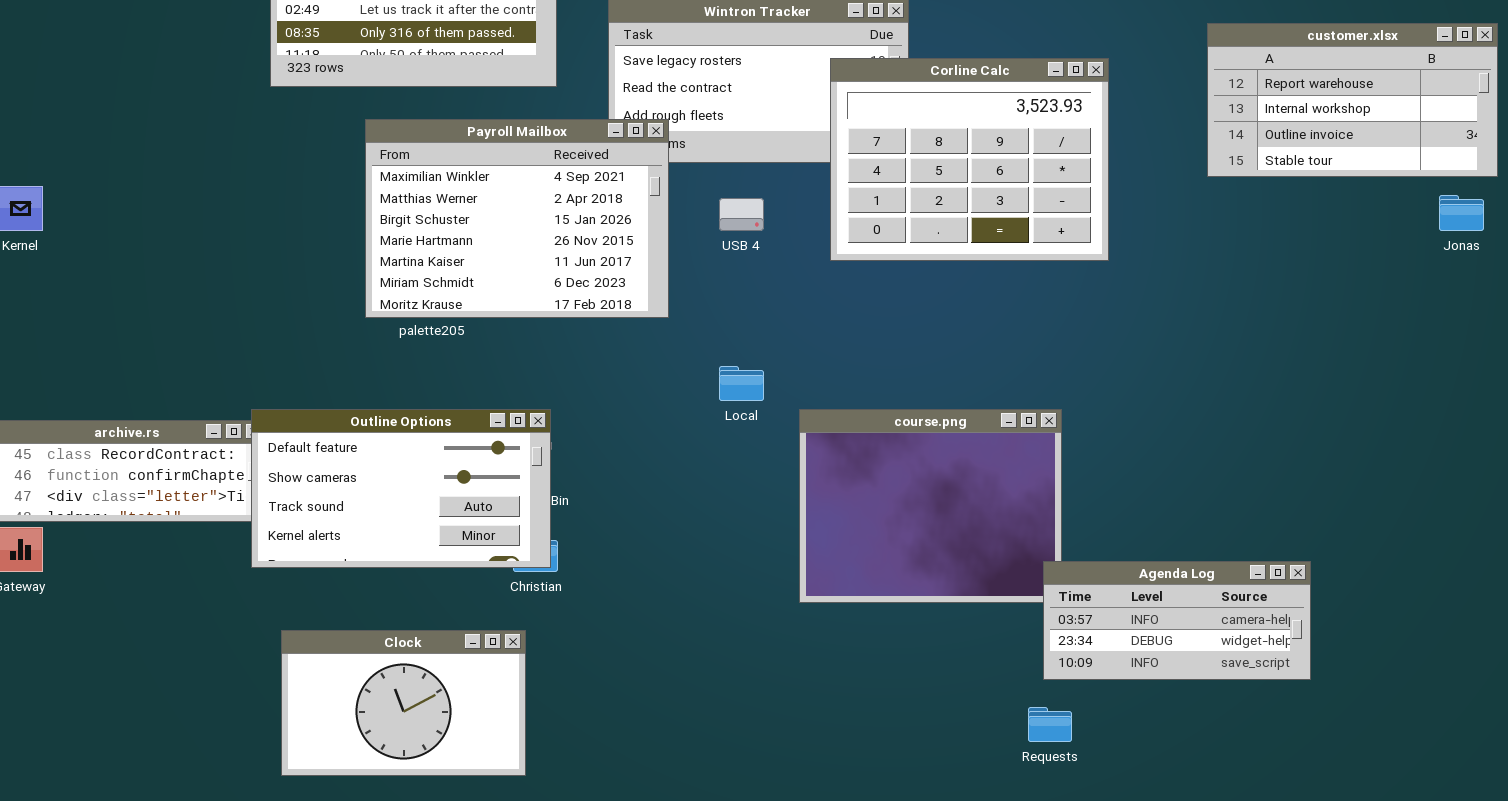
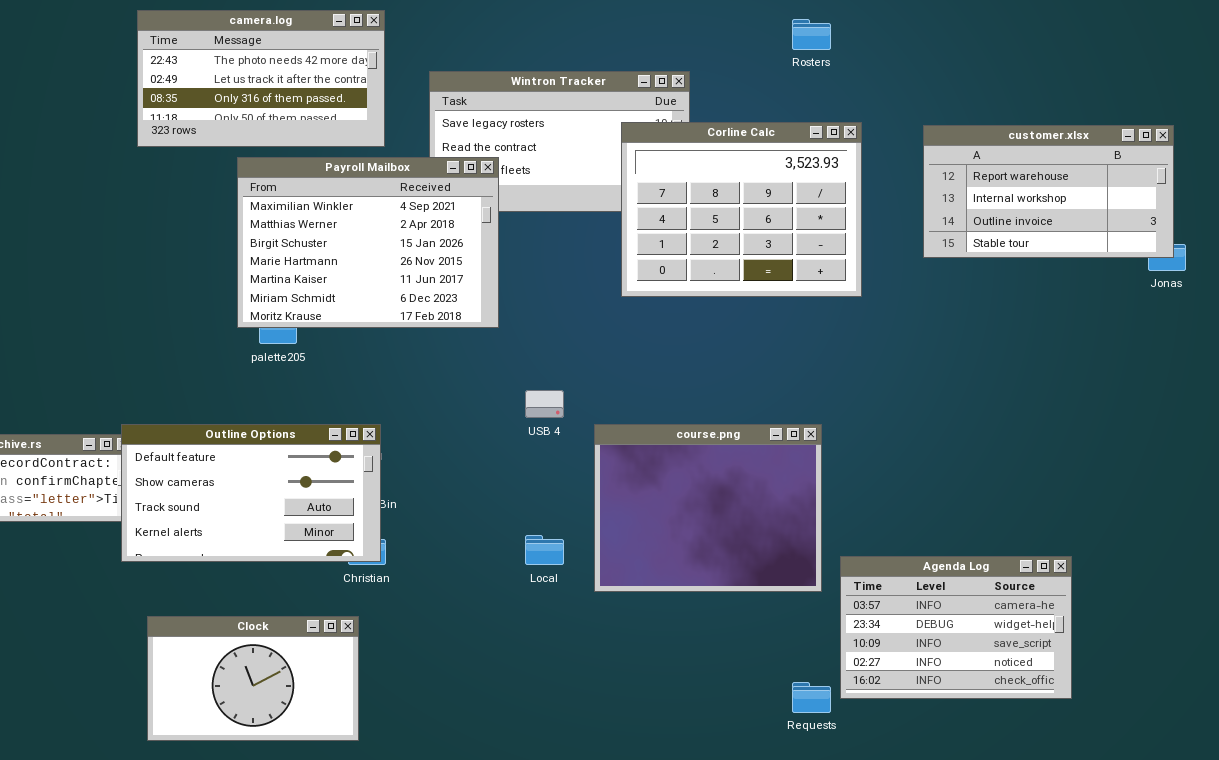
customer.xlsx: [1207,23,1498,177] -> [923,125,1174,258], moved
Payroll Mailbox: [365,119,669,318] -> [237,157,499,328], moved
USB 4: [719,198,764,231] -> [525,390,564,418], moved
Local: [719,366,764,401] -> [525,535,564,565], moved
Agenda Log: [1043,561,1311,680] -> [840,556,1072,699], moved, resized

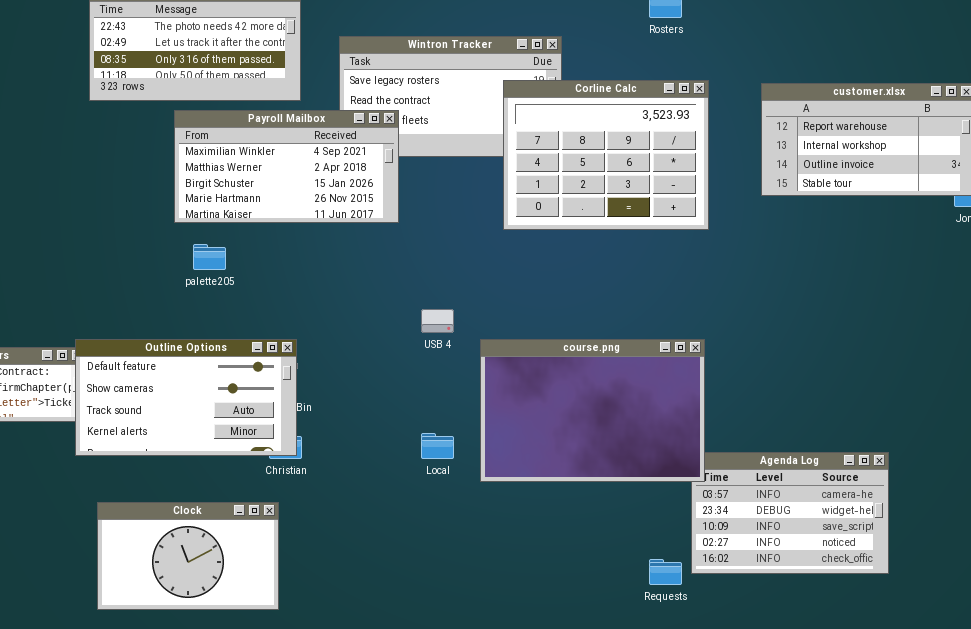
Payroll Mailbox: [237,157,499,328] -> [174,110,399,223], resized
course.png: [594,424,822,592] -> [480,339,705,482], resized

